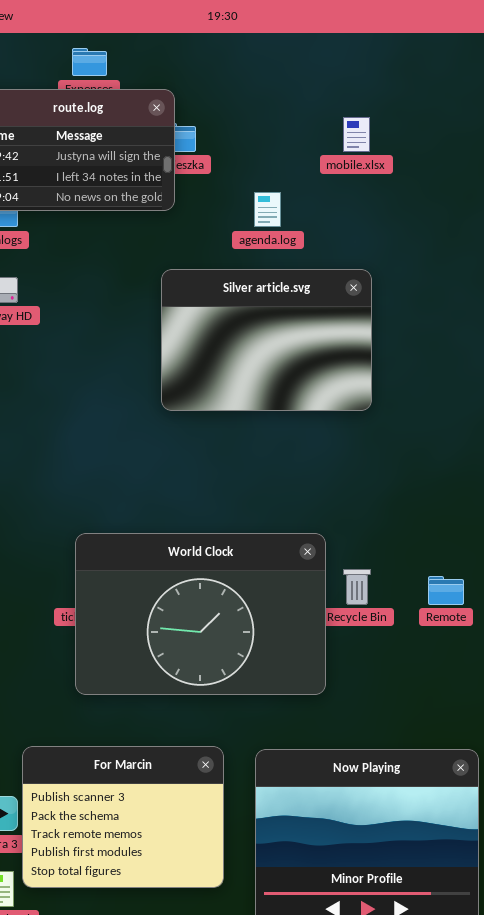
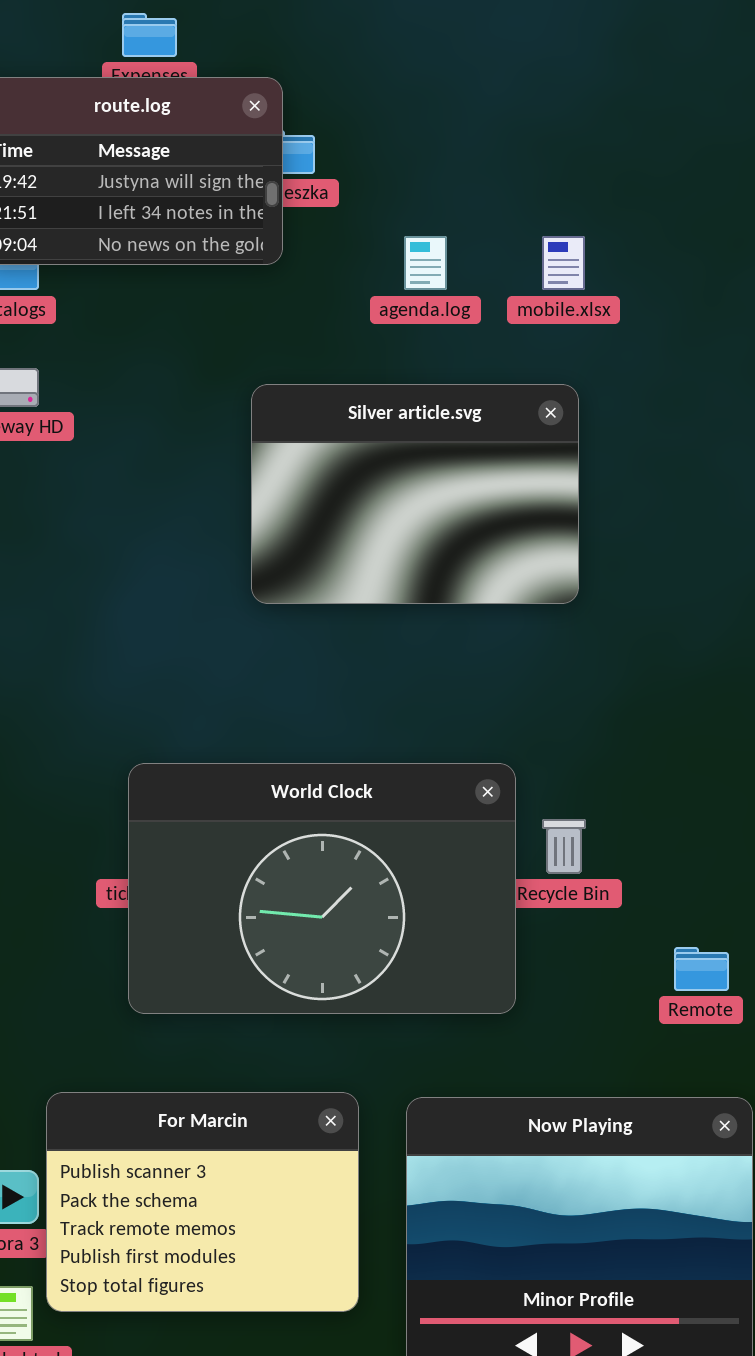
mobile.xlsx: [343,117,370,152] -> [542,236,585,290], moved
Silver article.svg: [161,269,372,411] -> [251,384,579,604], moved
Remote: [428,576,464,605] -> [674,947,729,991], moved

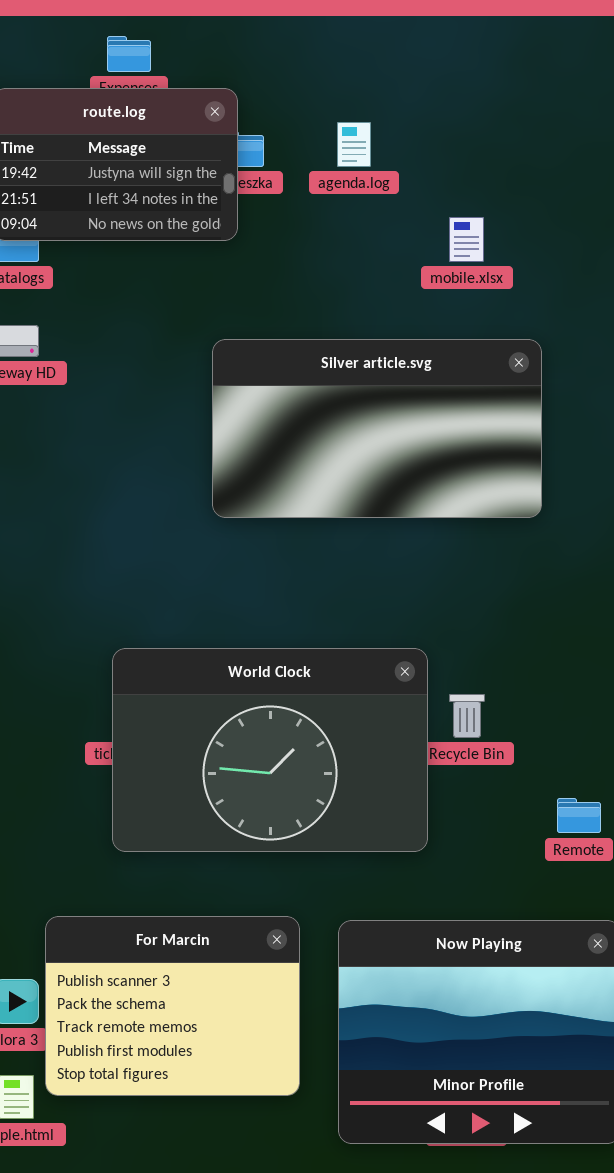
agenda.log: [404,236,447,290] -> [337,122,371,167], moved
Silver article.svg: [251,384,579,604] -> [212,339,542,518], resized

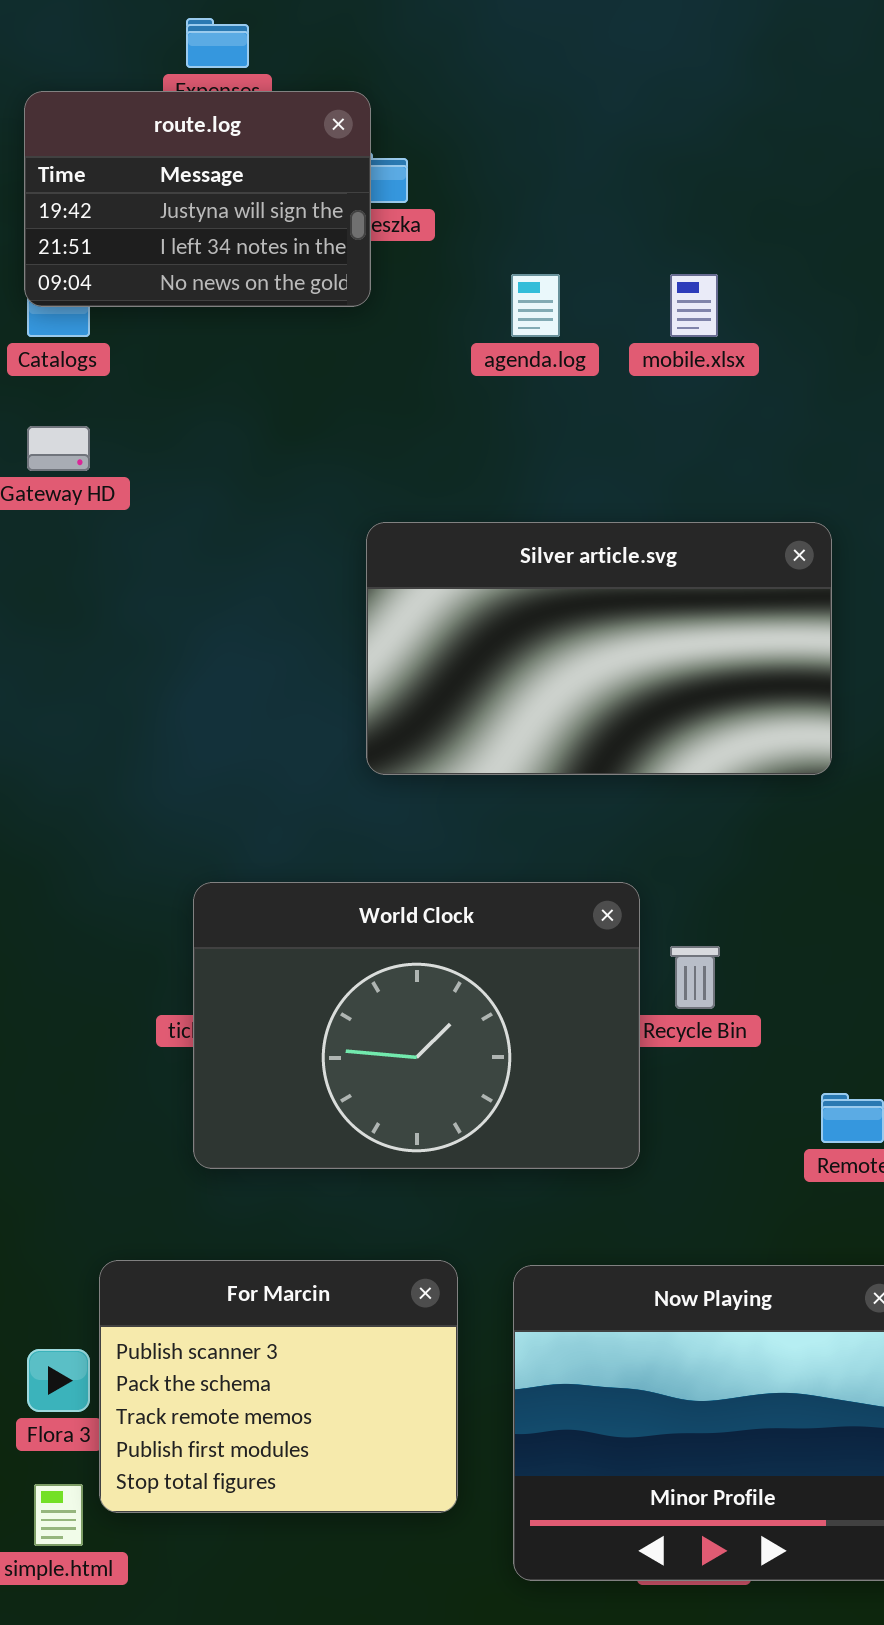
agenda.log: [337,122,371,167] -> [511,274,560,337], moved
Silver article.svg: [212,339,542,518] -> [366,522,832,775], moved

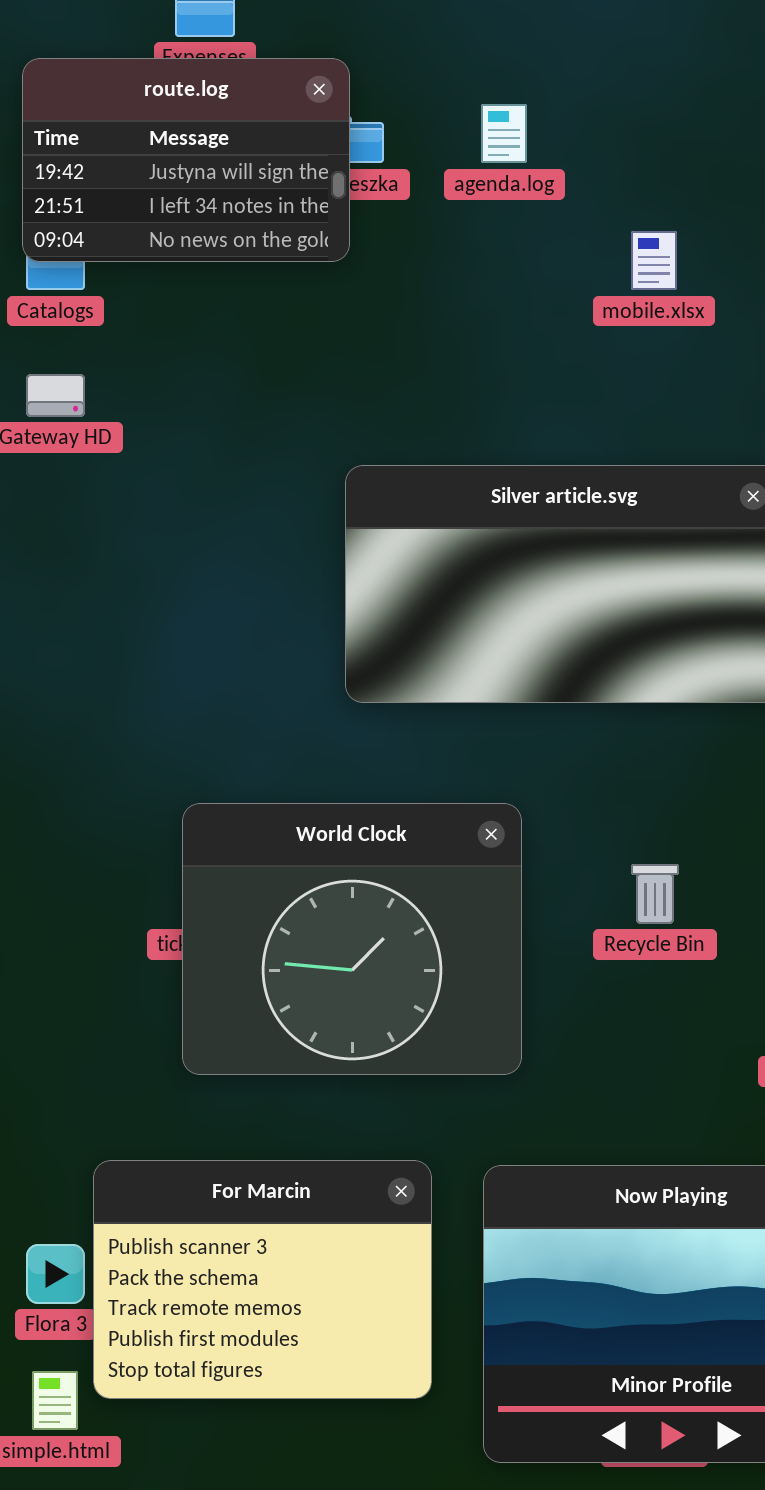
agenda.log: [511,274,560,337] -> [481,104,527,163], moved
World Clock: [193,882,640,1169] -> [182,803,522,1075], resized

